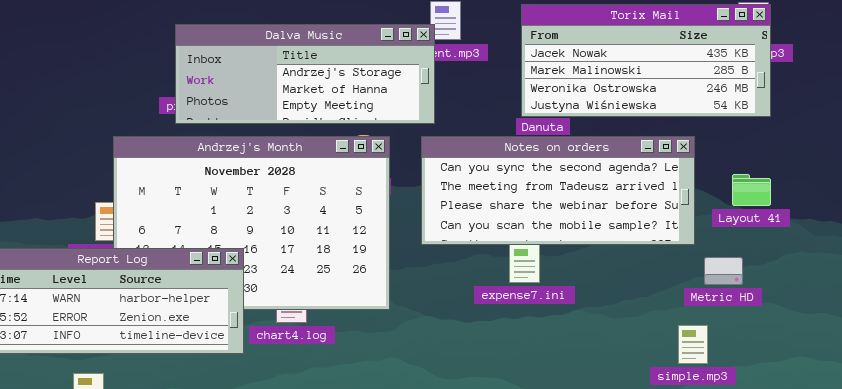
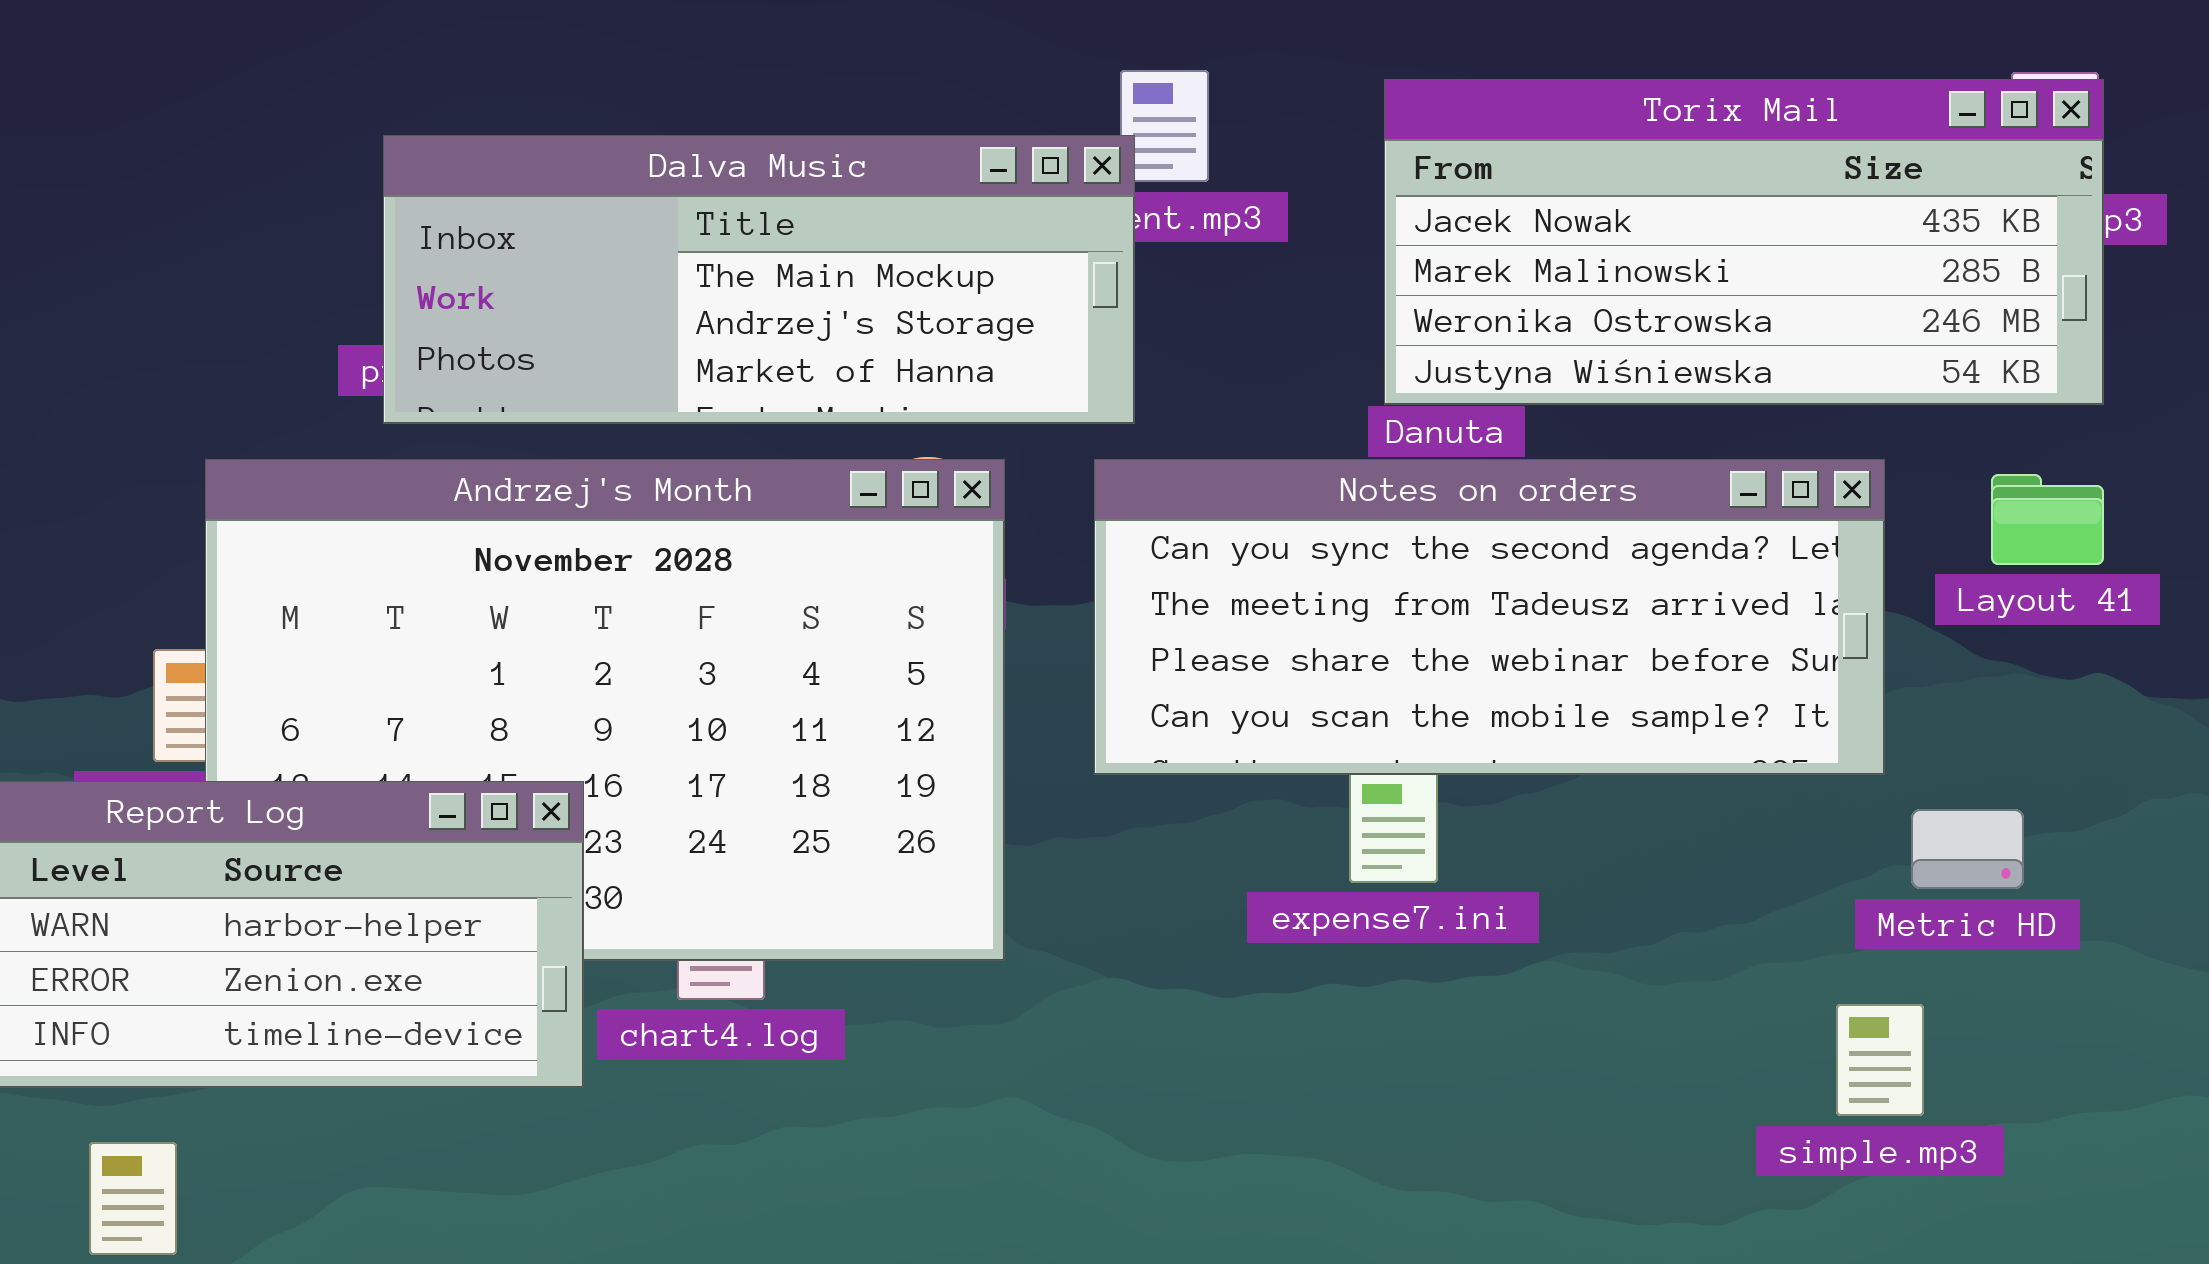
Dalva Music: [175,24,435,124] -> [383,135,1135,424], scrolled up 1 row
Layout 41: [732,174,771,206] -> [1991,474,2104,565], moved

